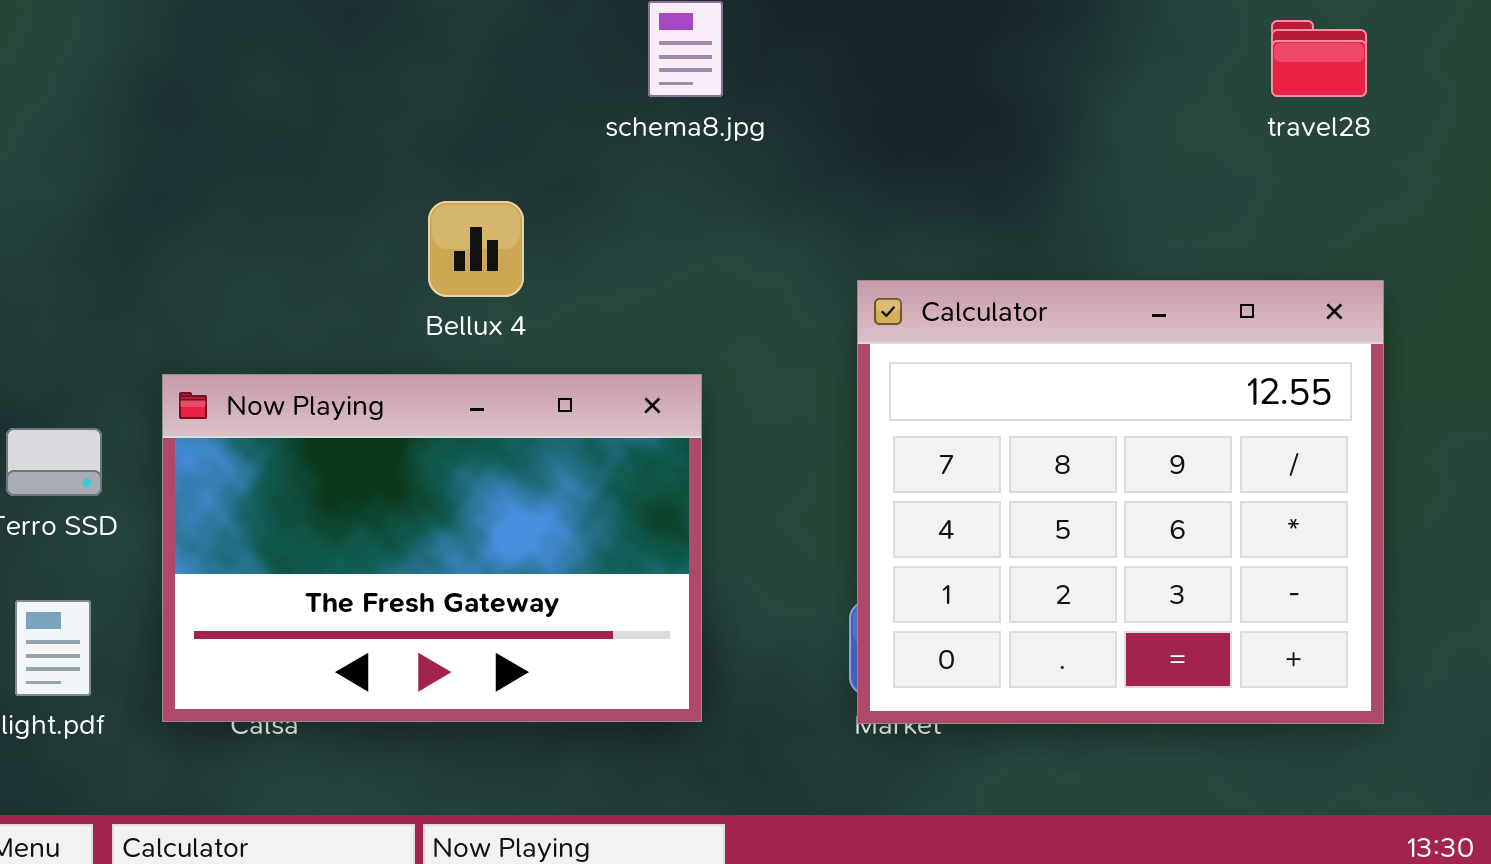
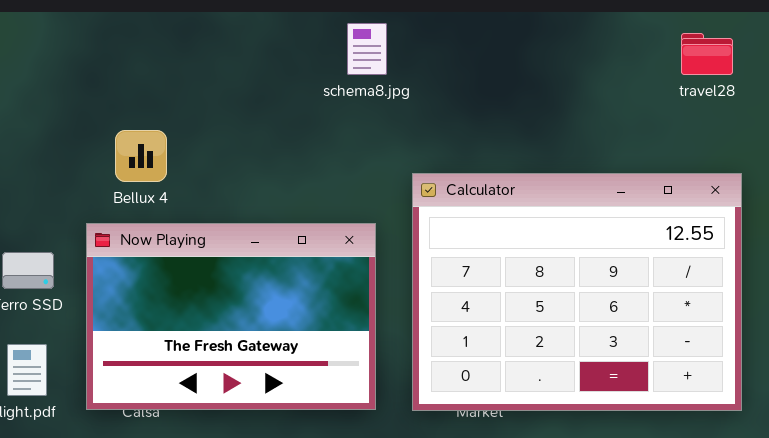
Bellux 4: [428,201,524,297] -> [115,130,167,182], moved
Calculator: [857,280,1384,724] -> [412,173,742,411], resized

